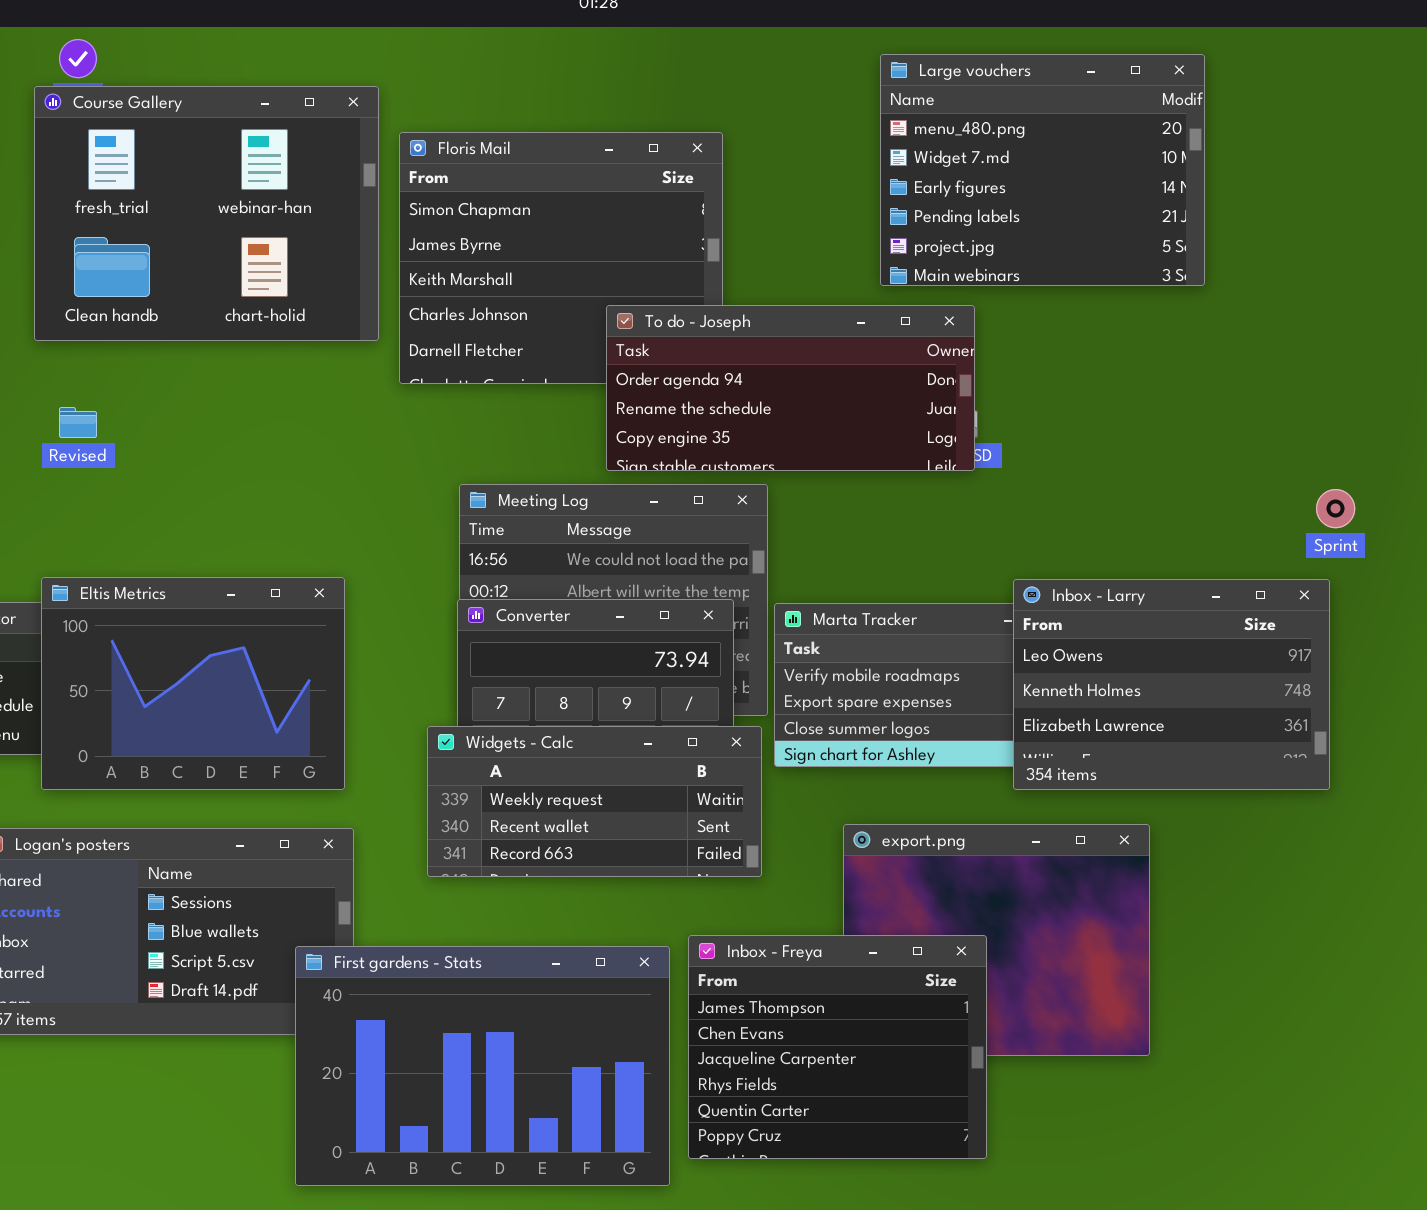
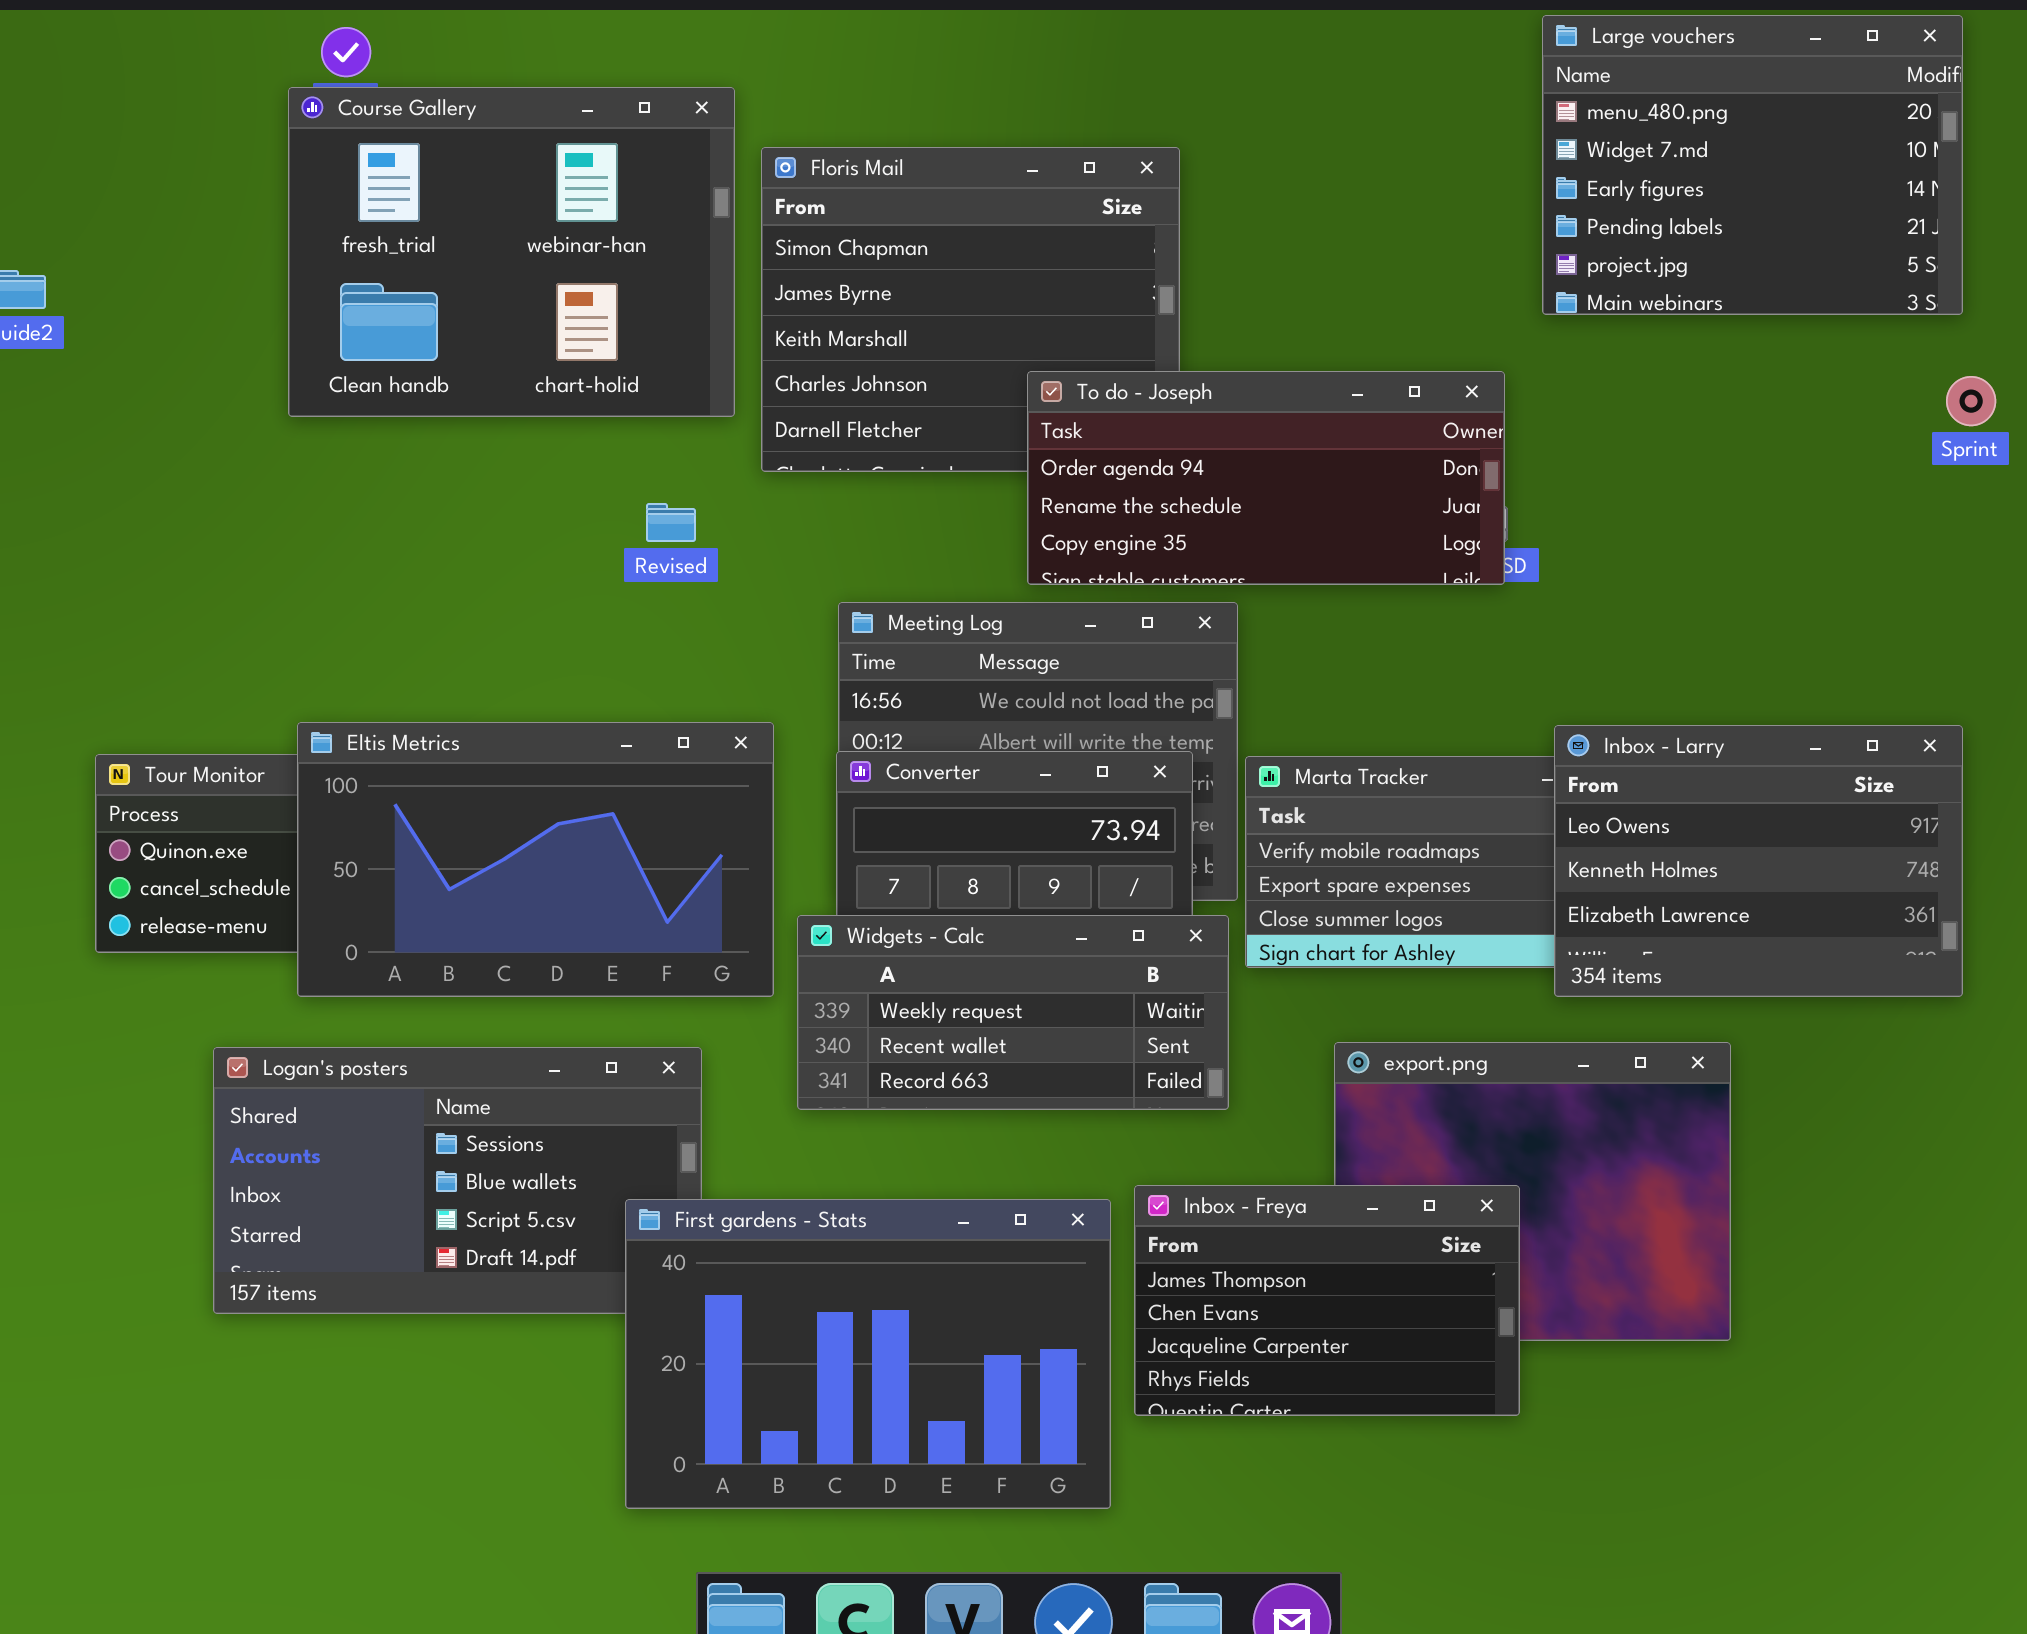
Large vouchers: [880,54,1205,286] -> [1542,15,1963,315], moved
Revised: [59,407,97,438] -> [646,503,696,542], moved
Sprint: [1316,489,1355,528] -> [1946,376,1996,426], moved
Eltis Metrics: [41,577,345,790] -> [297,722,774,997], resized
Inbox - Freya: [688,935,987,1159] -> [1134,1185,1520,1416], resized

